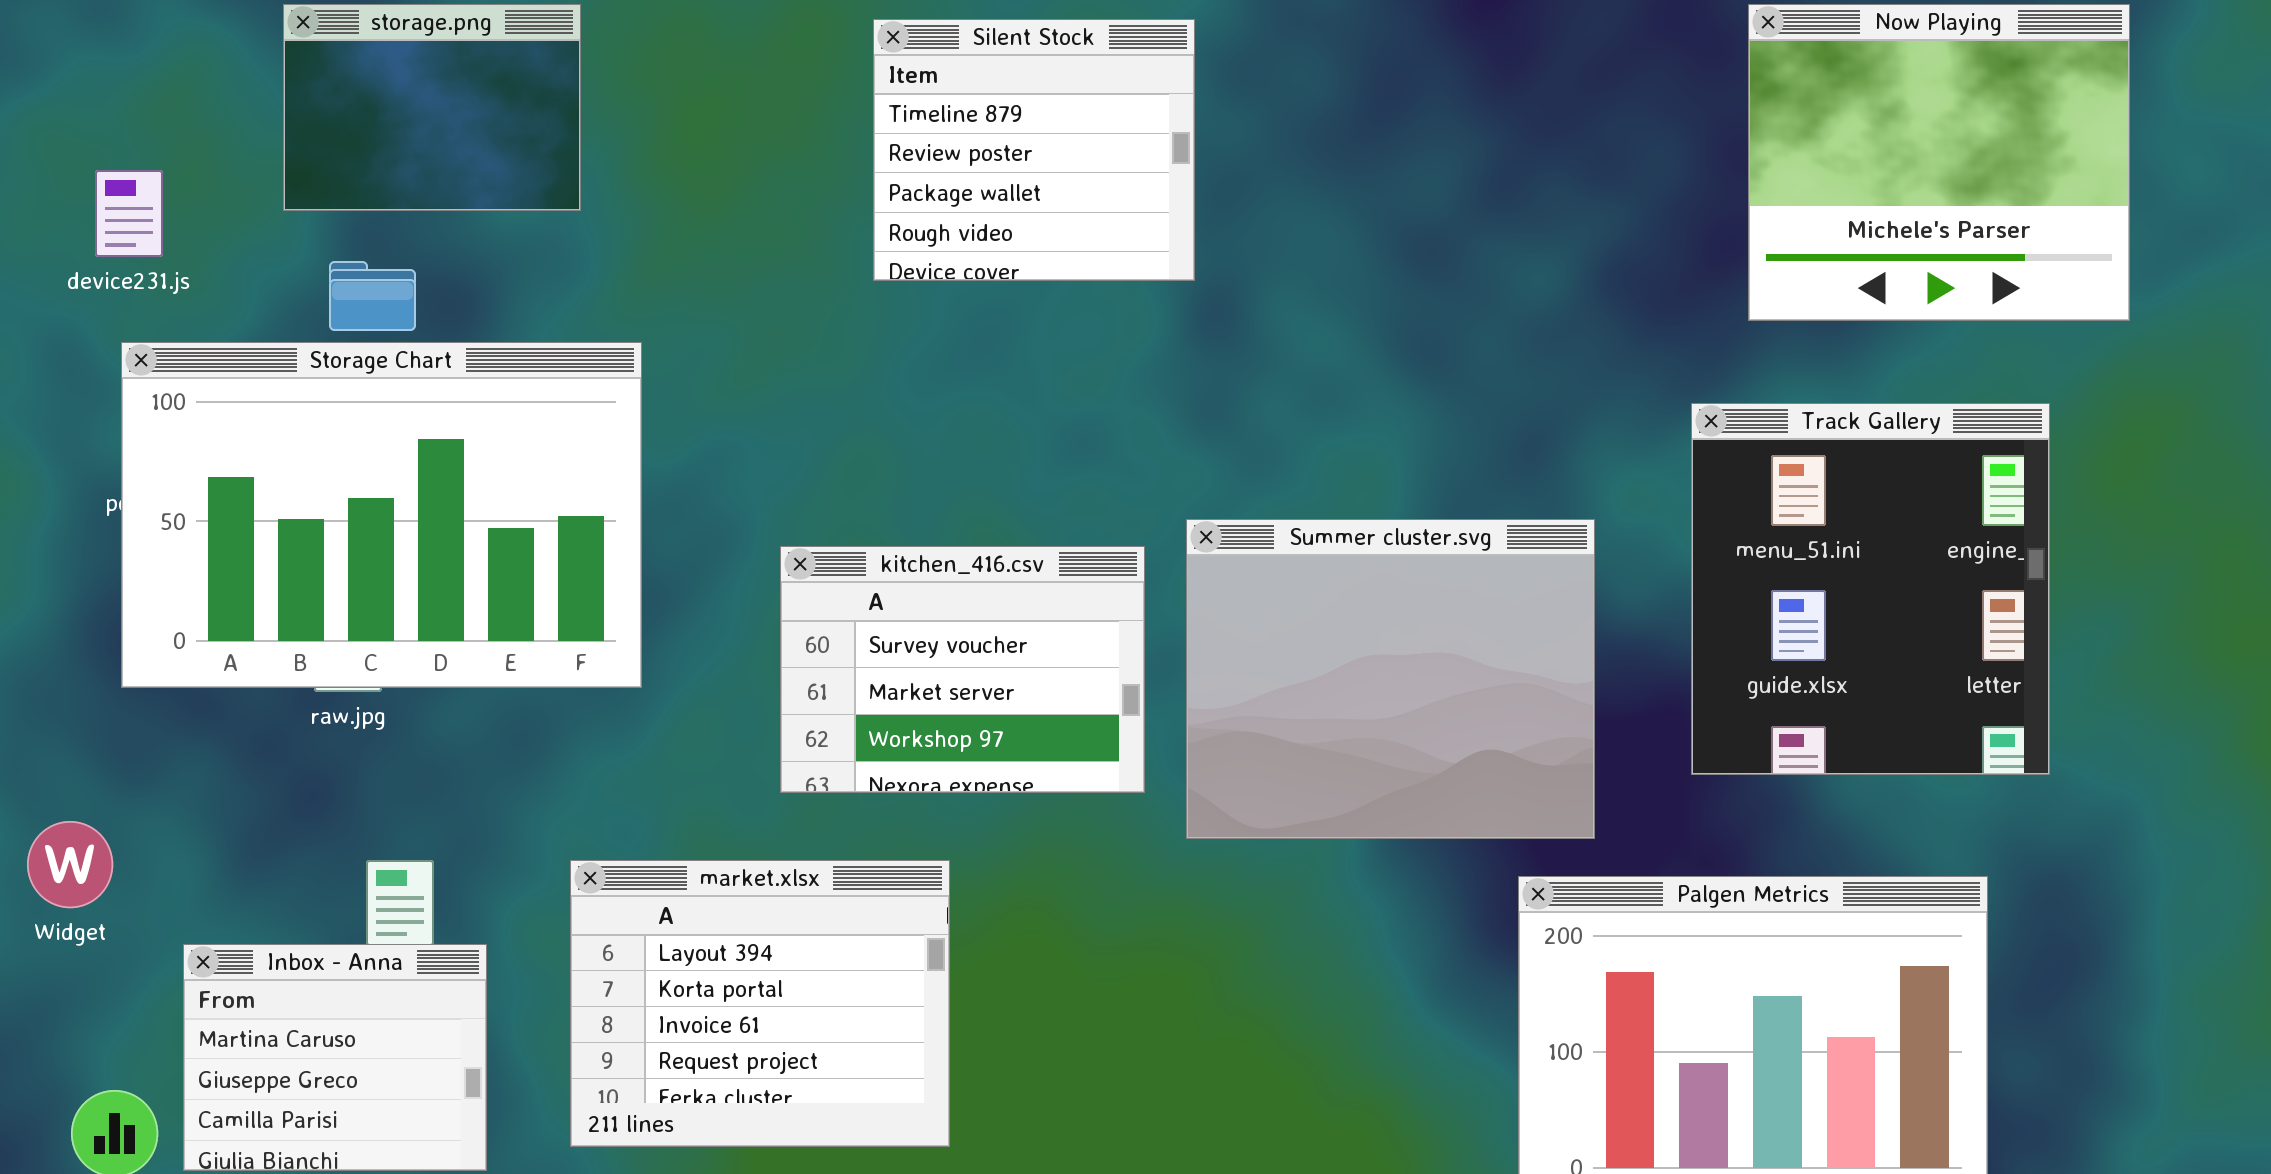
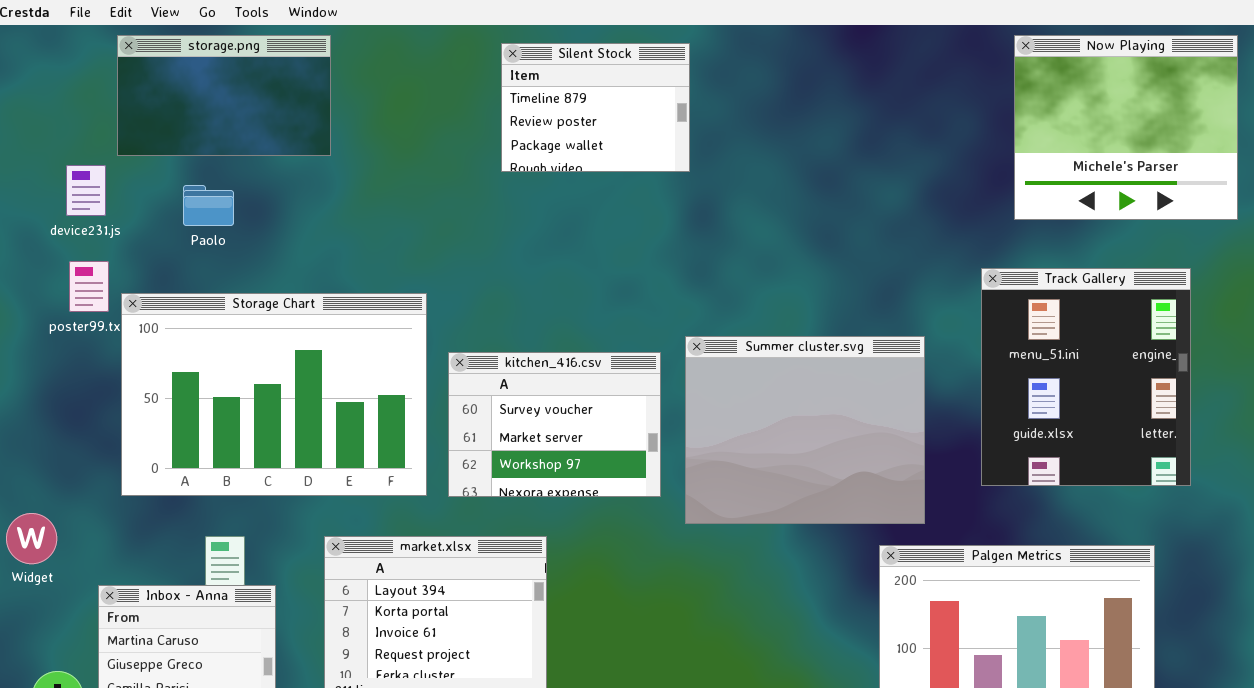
storage.png: [283,4,581,211] -> [117,35,331,156], resized
Silent Stock: [873,19,1195,281] -> [501,43,690,172], resized
device231.js: [95,170,163,257] -> [66,165,106,216], moved
Storage Chart: [121,342,642,688] -> [121,293,427,496], moved

